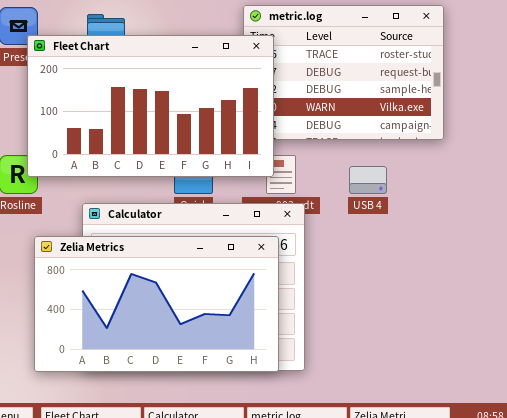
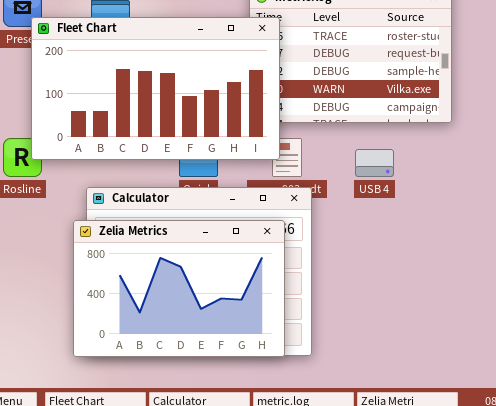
Zelia Metrics: [34,236,279,372] -> [73,220,285,357], resized

